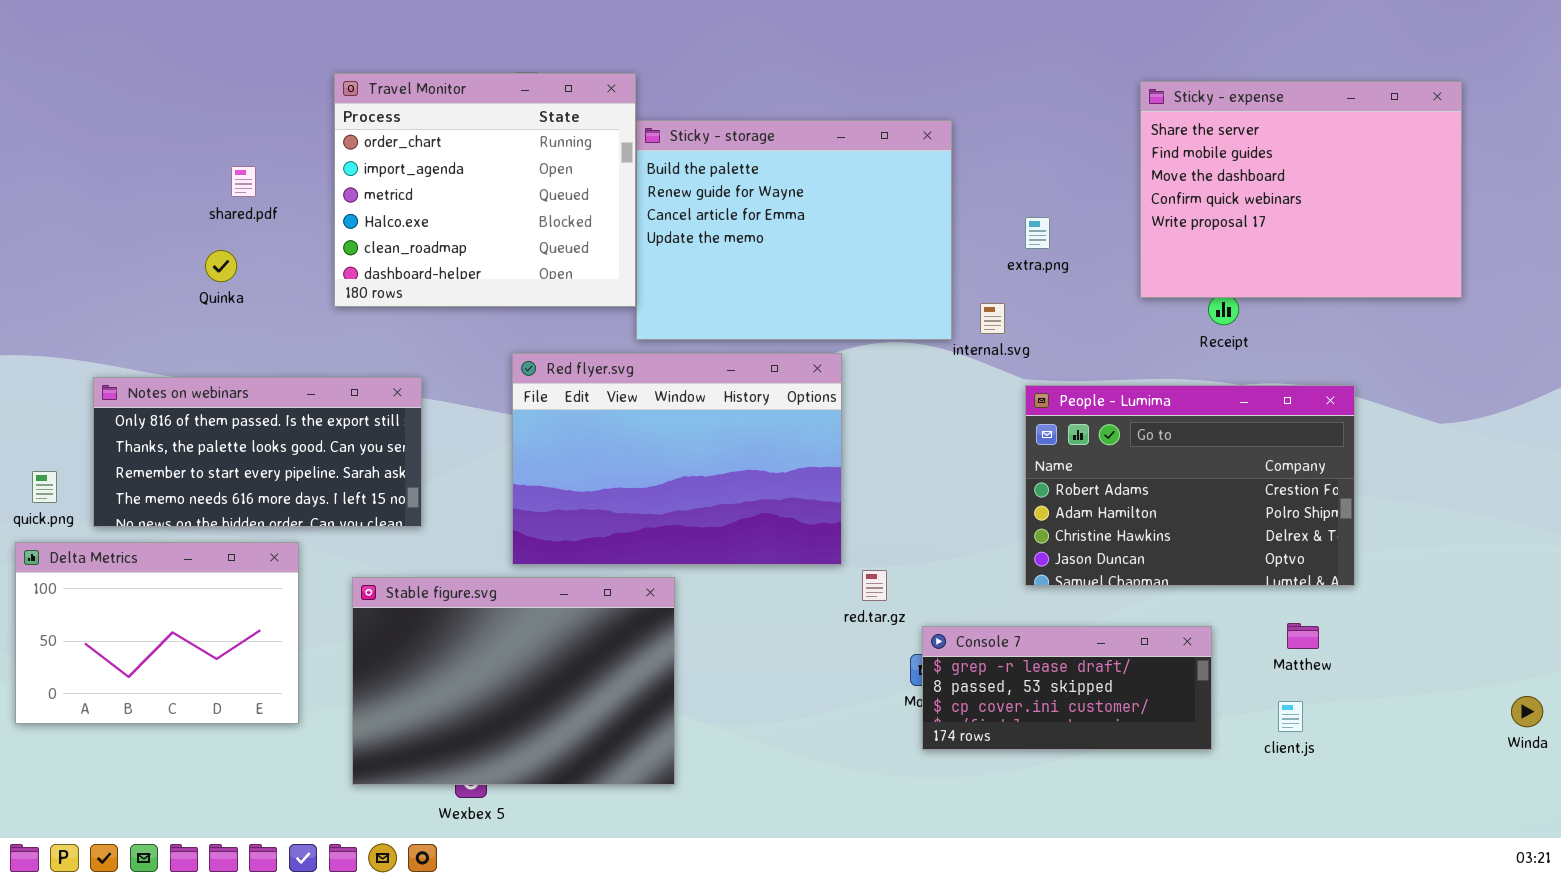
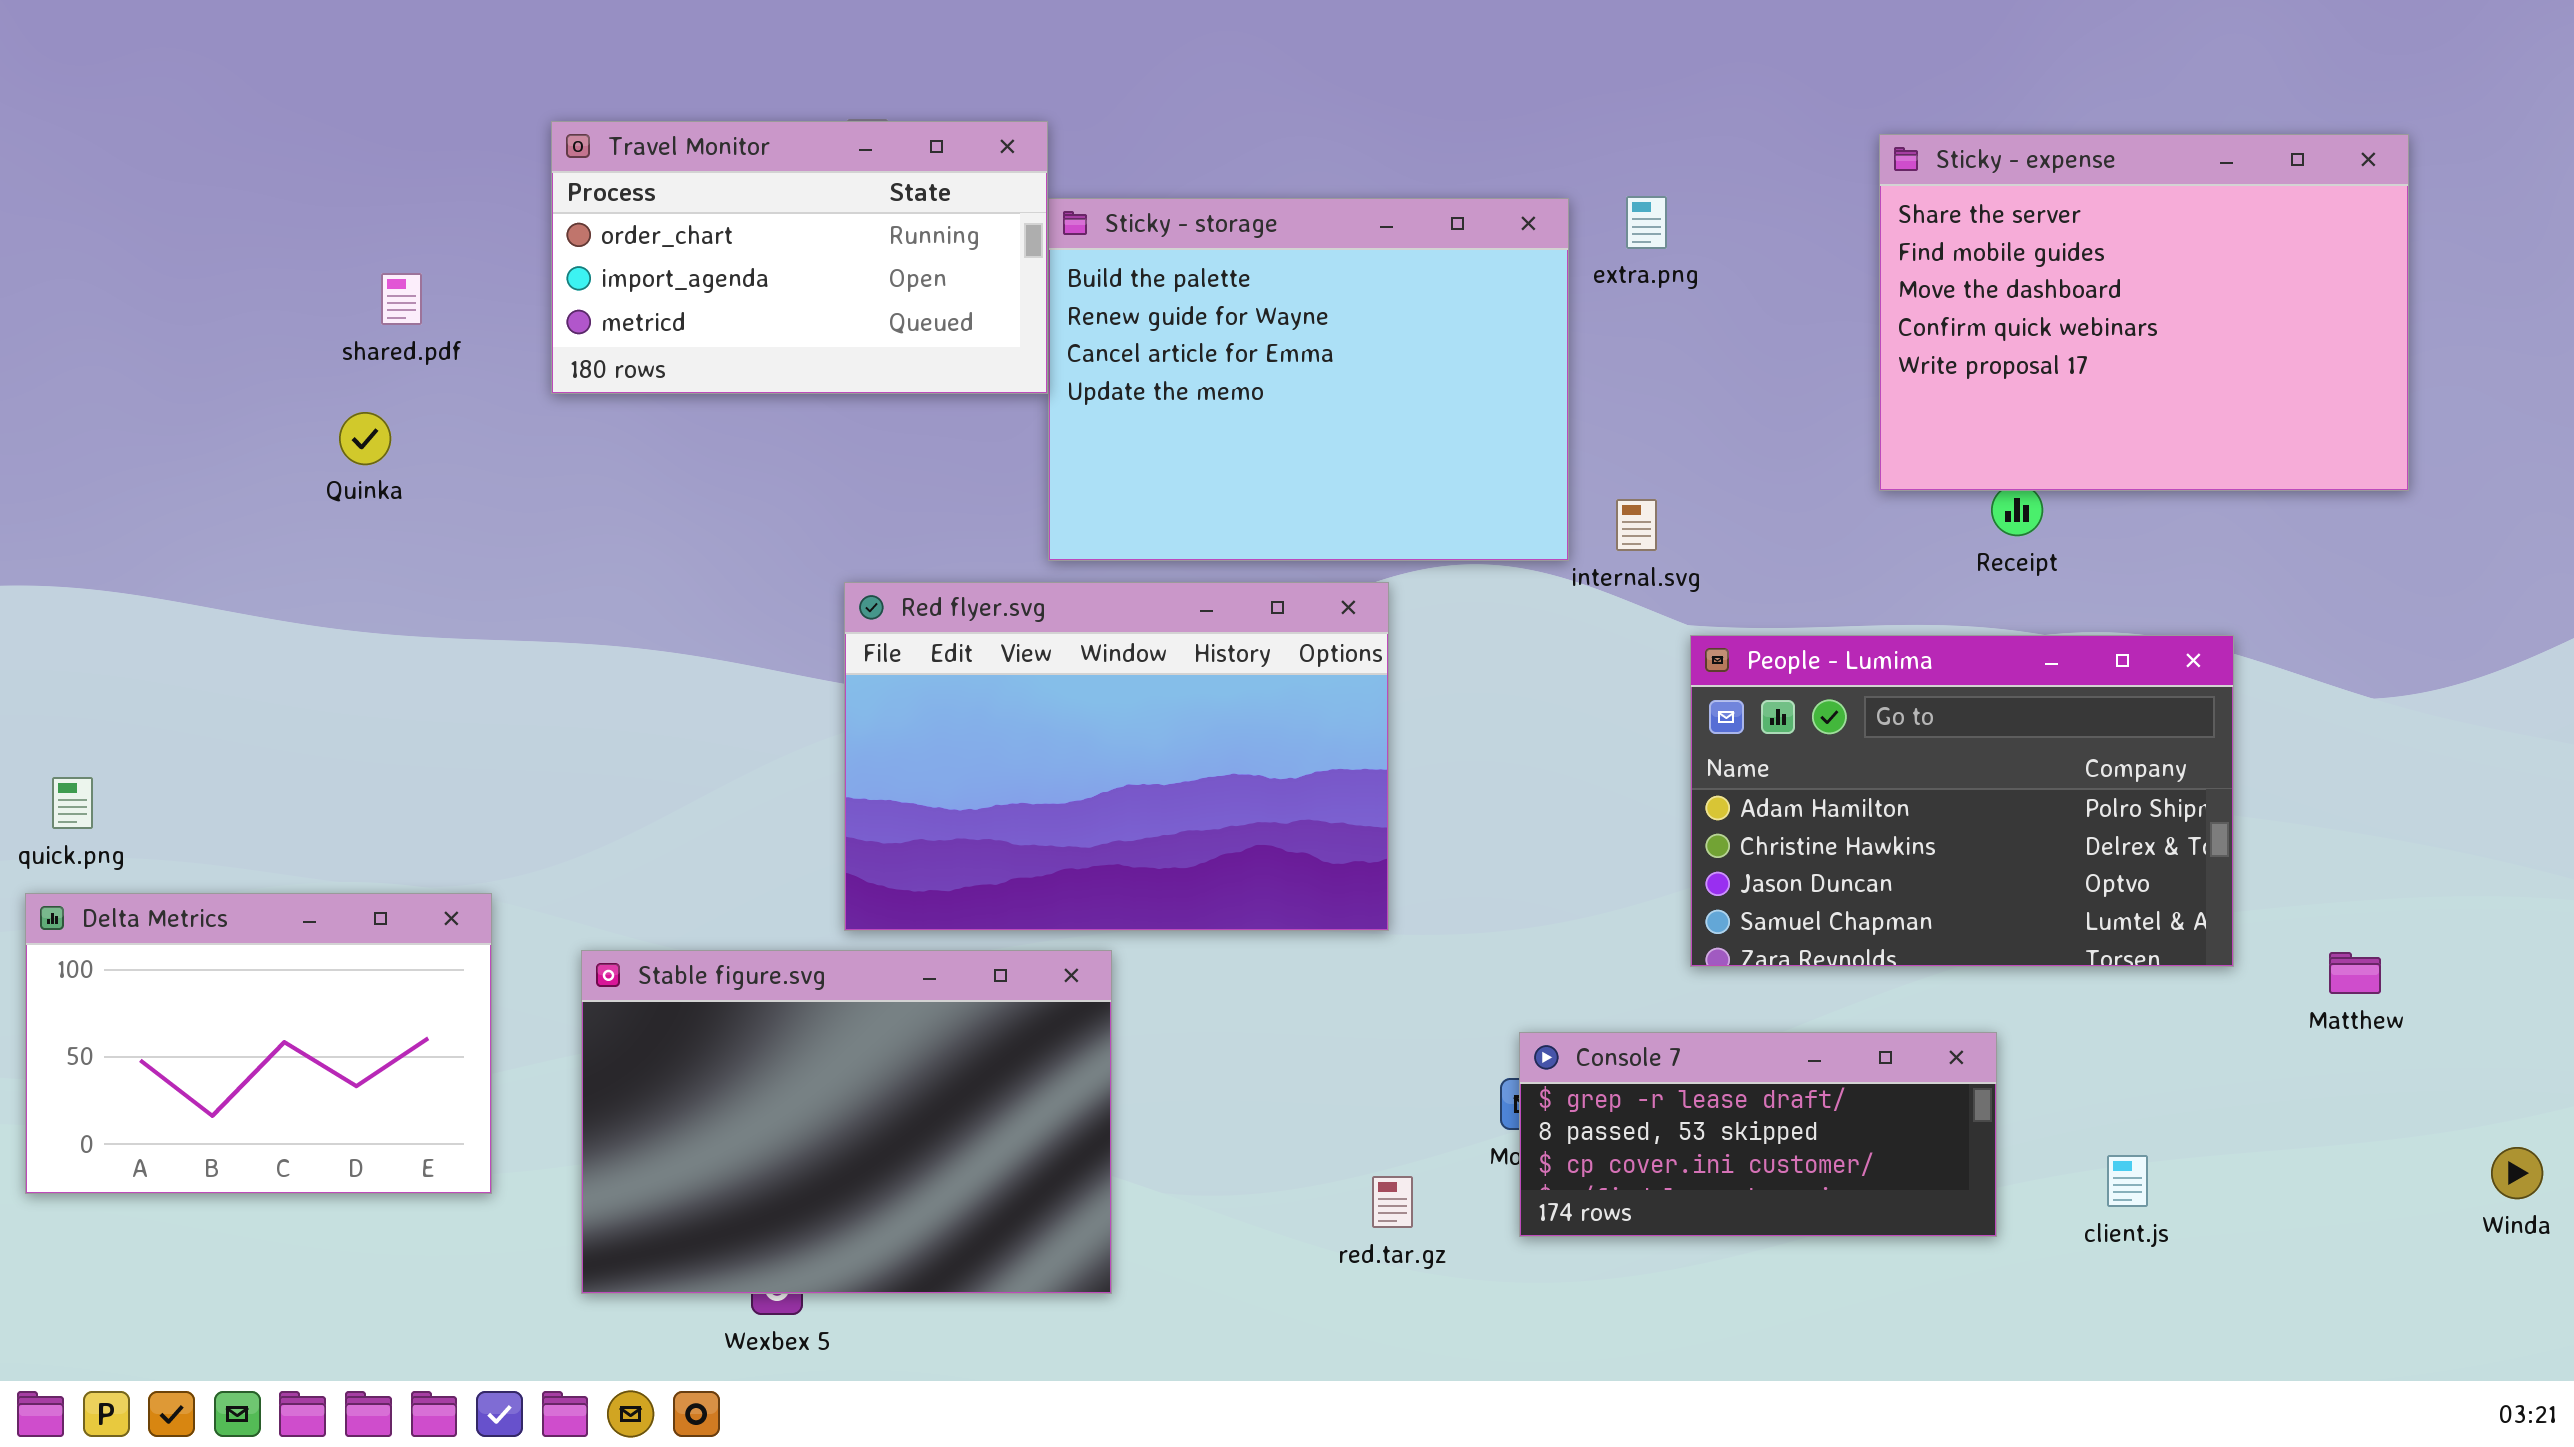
Travel Monitor: [334,73,636,307] -> [551,121,1048,394], resized
extra.png: [1025,217,1050,249] -> [1626,196,1667,249], moved
Notes on webinars: [93,377,422,527] -> none, closed
People - Lumima: [1025,385,1355,586] -> [1690,635,2234,967], scrolled down 1 row
red.tar.gz: [862,570,887,601] -> [1372,1176,1413,1228], moved
Matthew: [1287,623,1319,649] -> [2329,952,2381,994], moved

